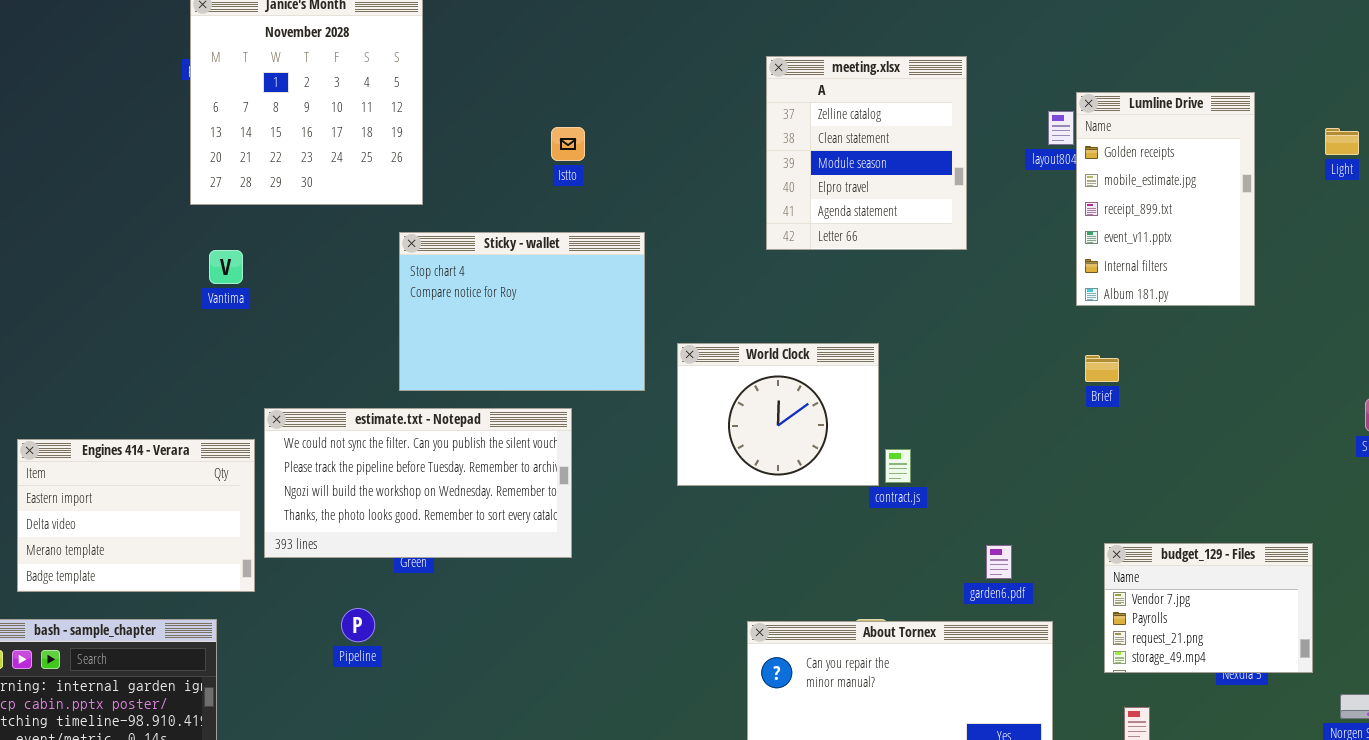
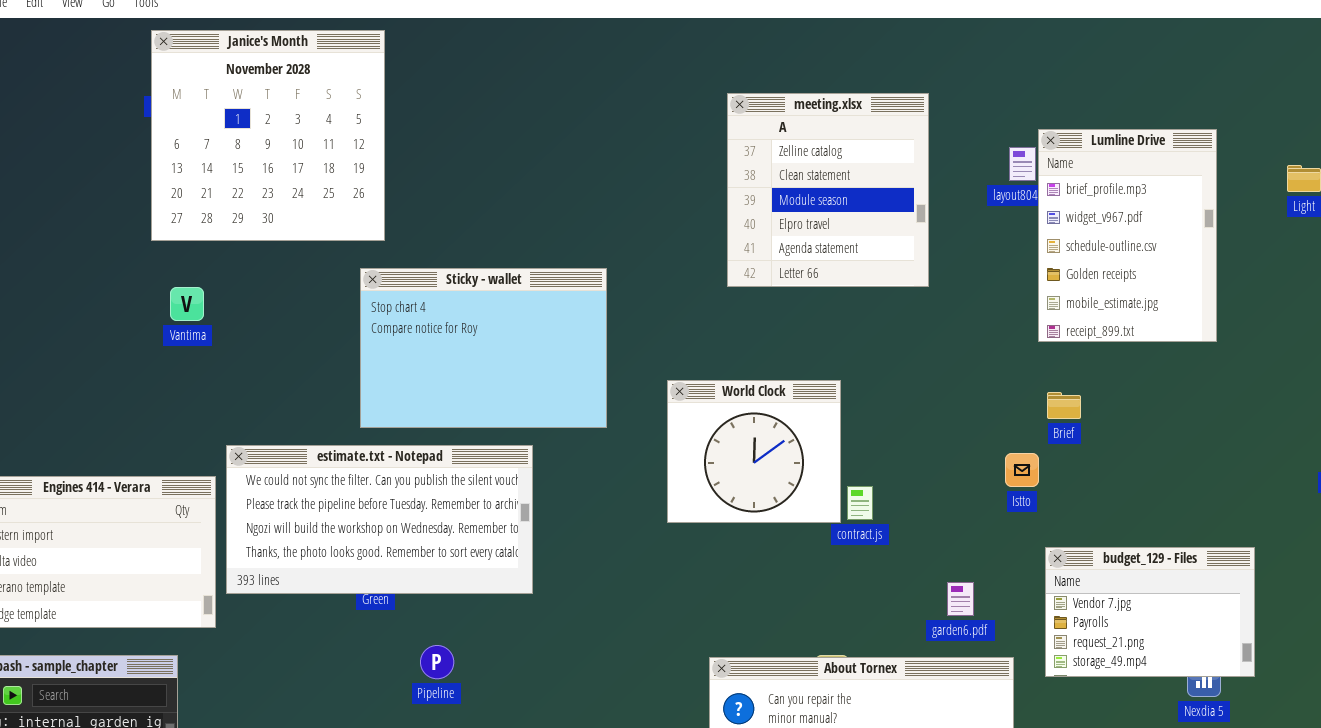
Lumline Drive: [1076,92,1255,306] -> [1038,129,1217,342], scrolled up 3 rows
Istto: [551,127,585,161] -> [1005,453,1039,487], moved
World Clock: [677,343,879,486] -> [667,380,841,523], resized
budget_129 - Files: [1104,543,1313,673] -> [1045,547,1255,677], moved
Pipeline: [341,608,375,642] -> [420,645,454,679], moved

